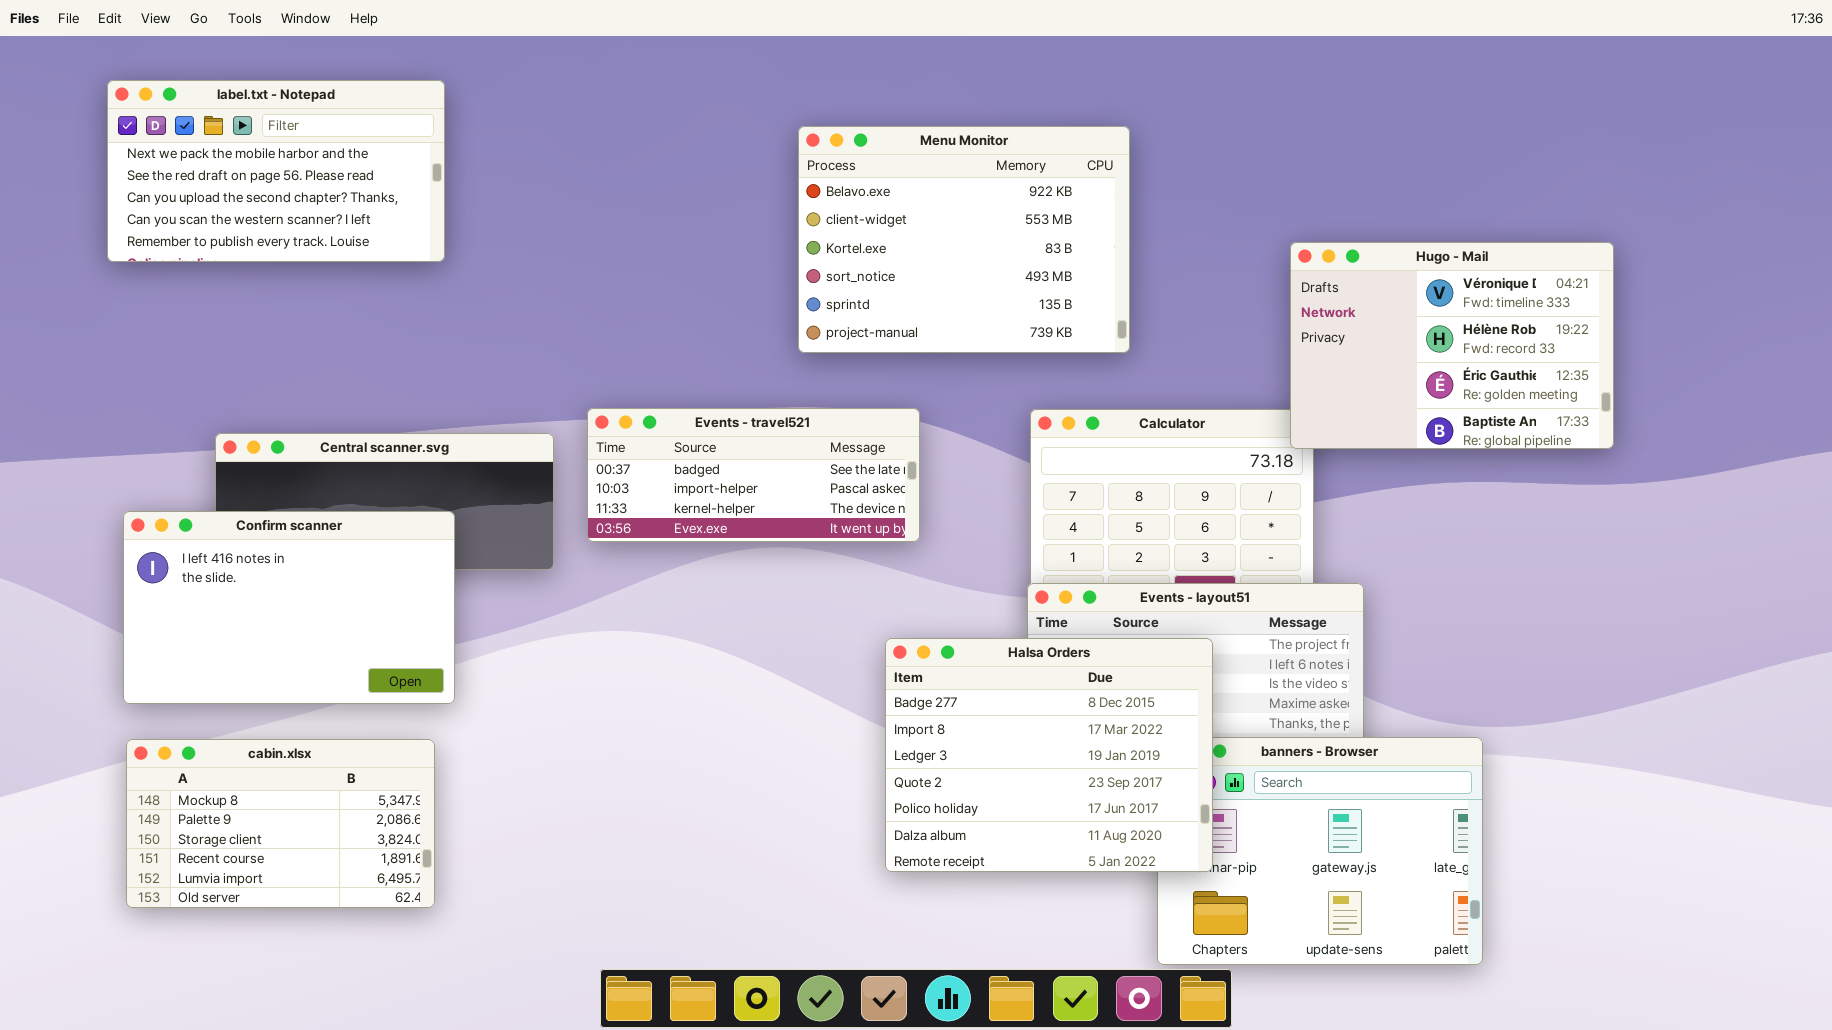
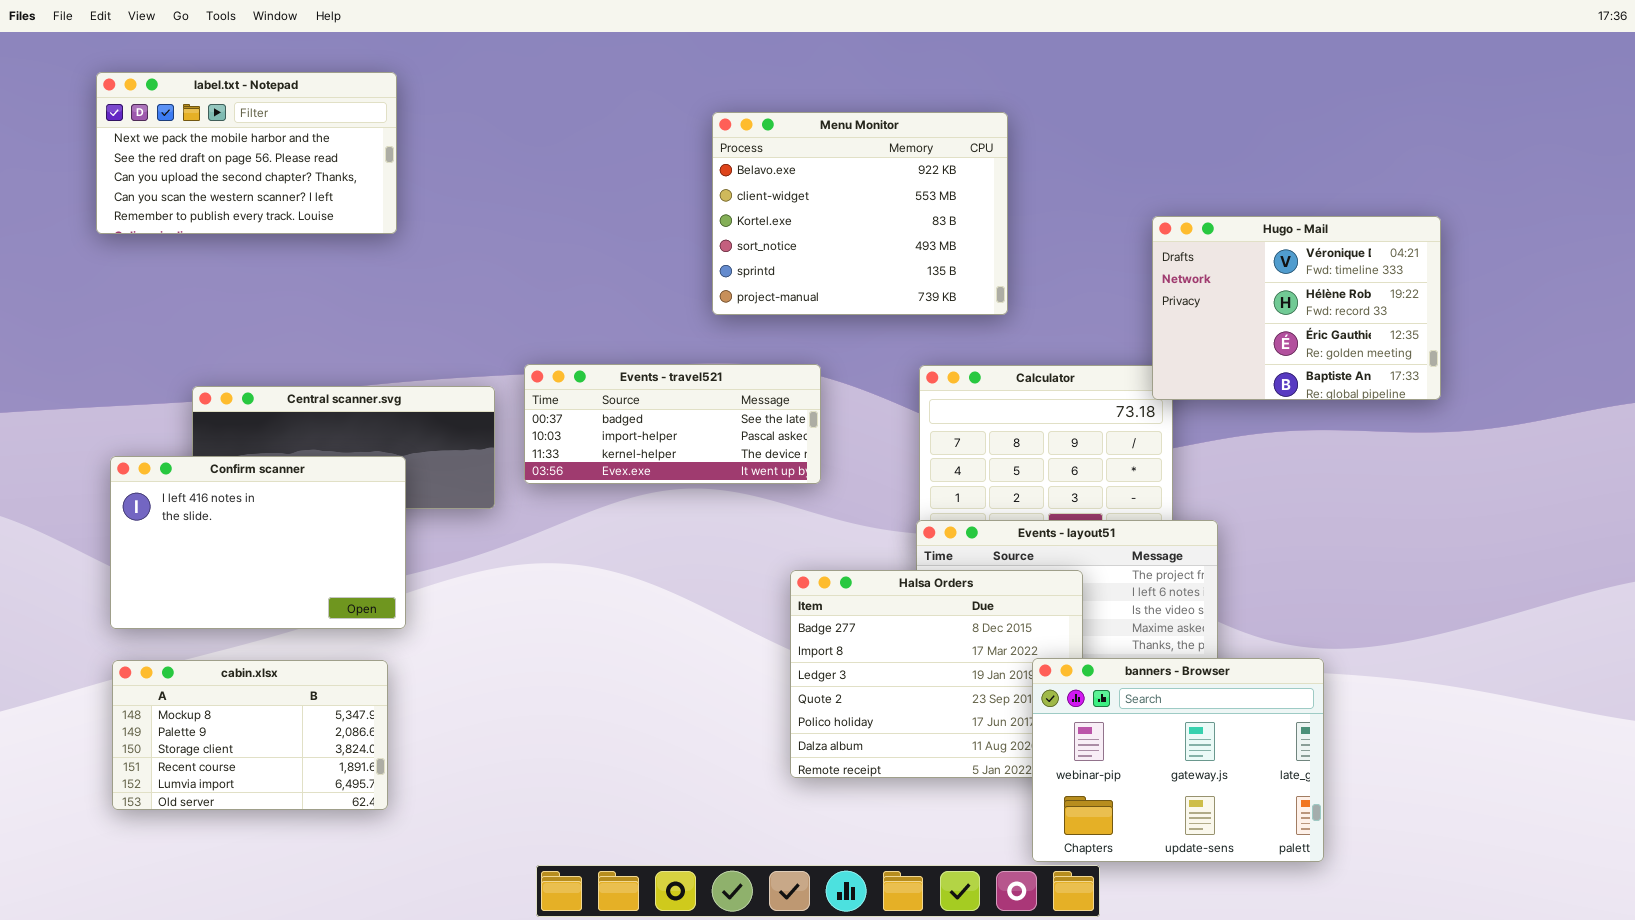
banners - Browser: [1157,737,1483,965] -> [1032,658,1324,862], raised

